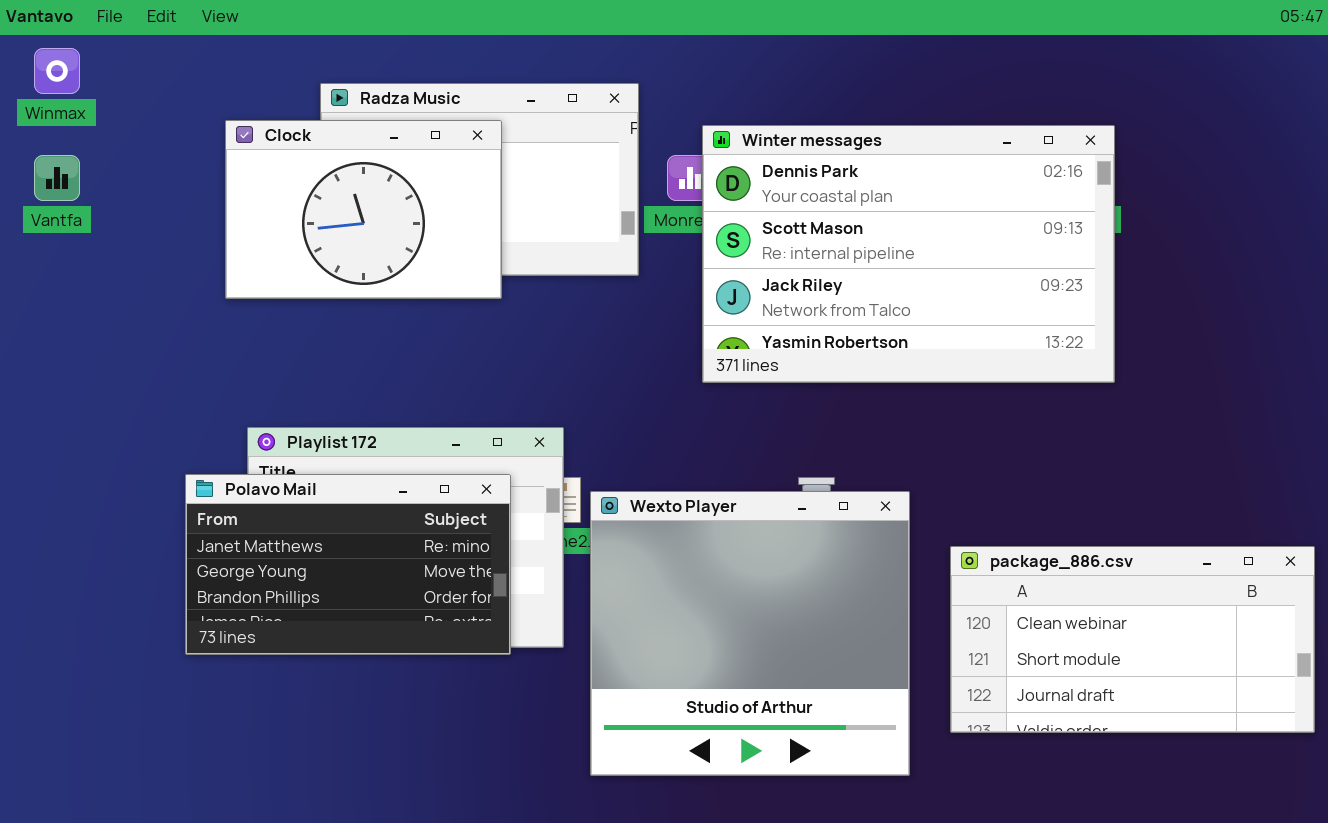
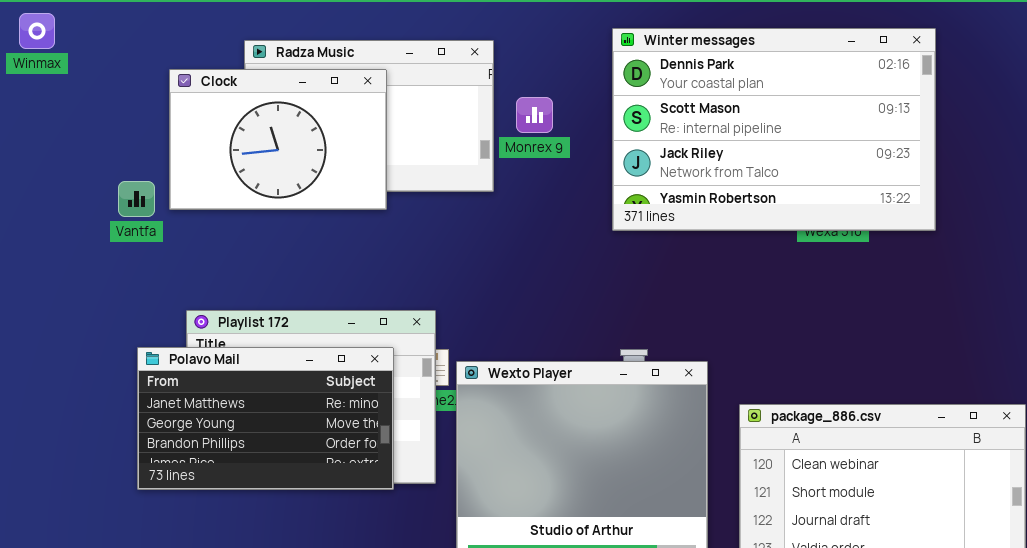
Winter messages: [702,125,1115,383] -> [612,28,936,231], moved
Vantfa: [34,155,80,201] -> [118,181,155,217], moved

